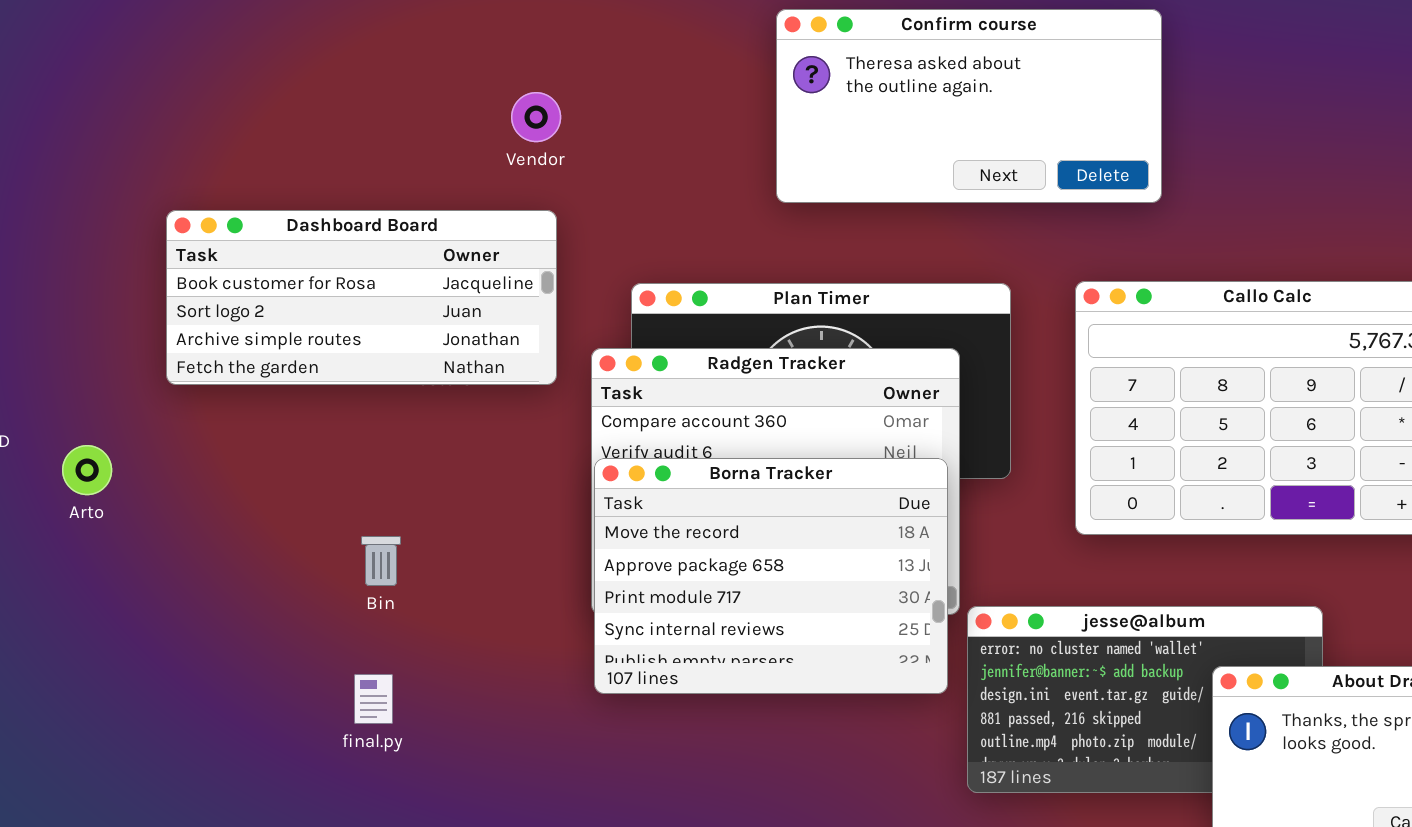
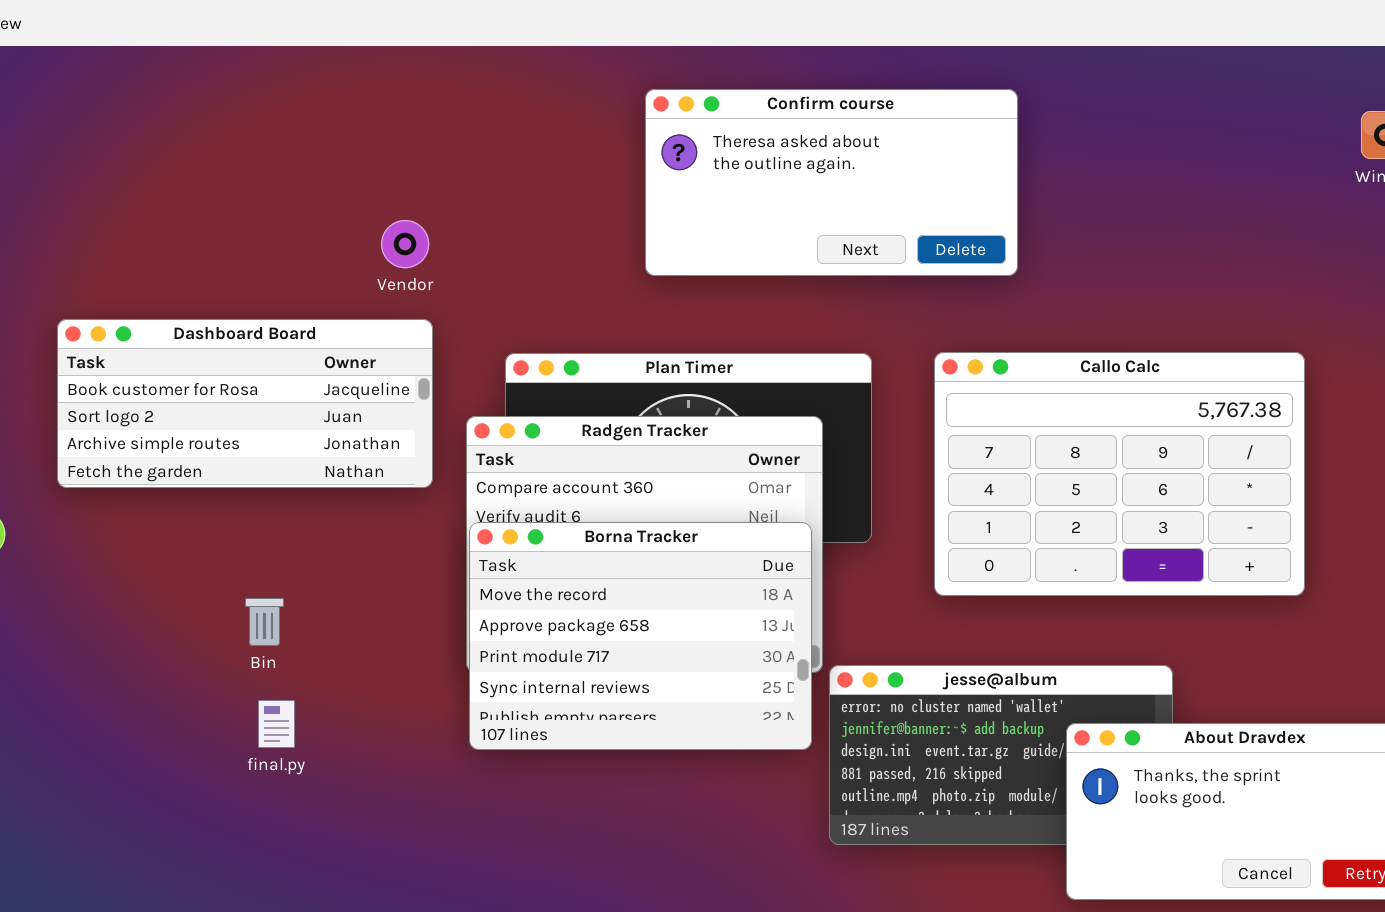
Vendor: [511,92,561,142] -> [381,220,429,268], moved
Dashboard Board: [166,210,557,385] -> [57,319,433,488], moved
final.py: [354,674,393,724] -> [258,700,295,748], moved

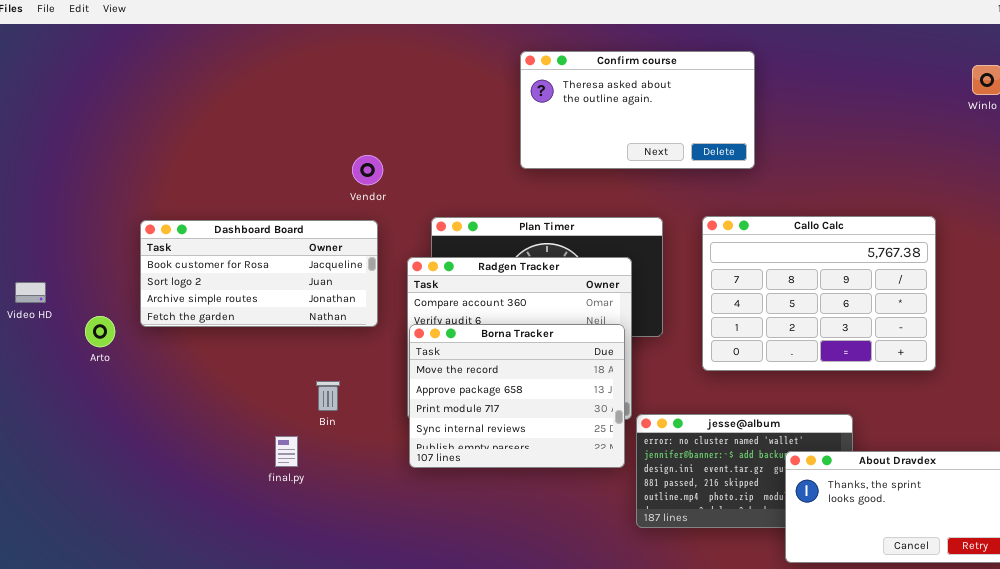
Vendor: [381,220,429,268] -> [352,155,383,185], moved
Dashboard Board: [57,319,433,488] -> [140,220,378,327], moved
Bin: [245,598,284,646] -> [316,381,340,411], moved

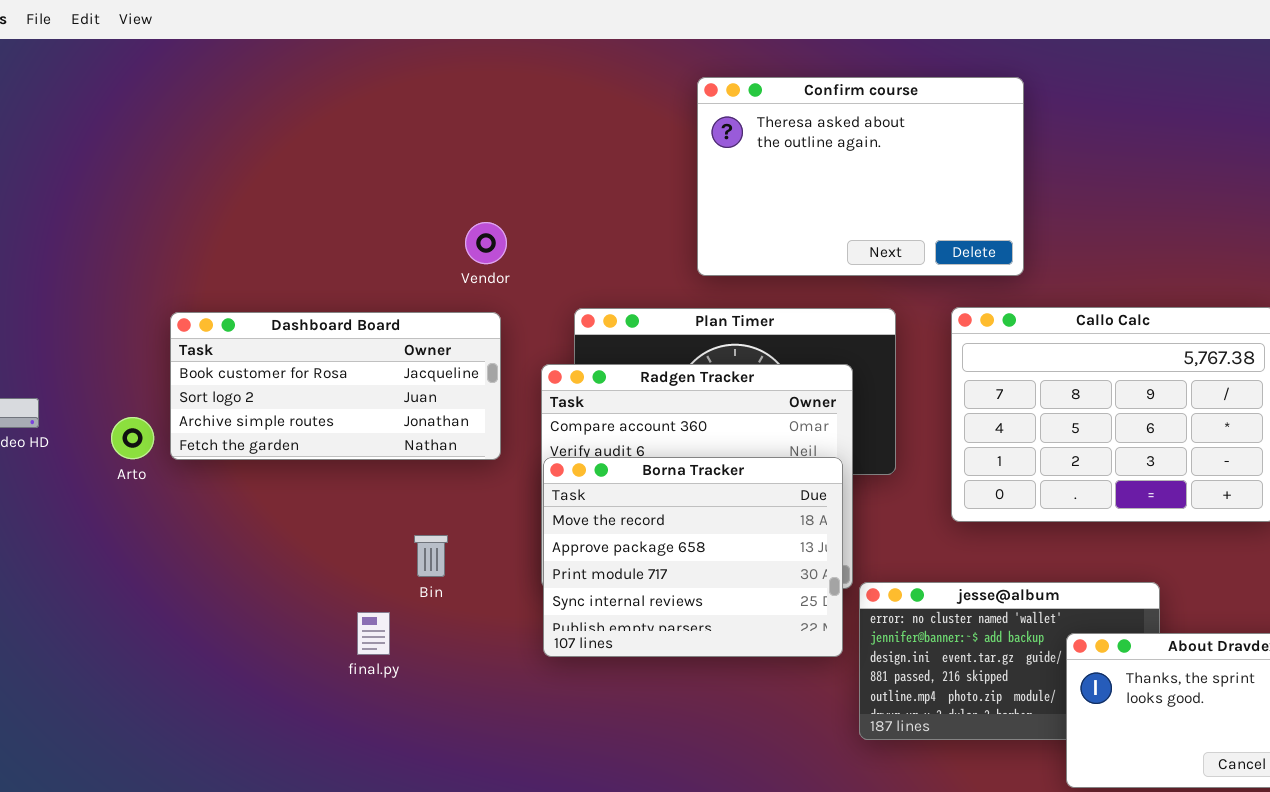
Confirm course: [520,51,755,169] -> [697,77,1024,276], resized
Arto: [85,316,115,347] -> [111,417,154,459], moved

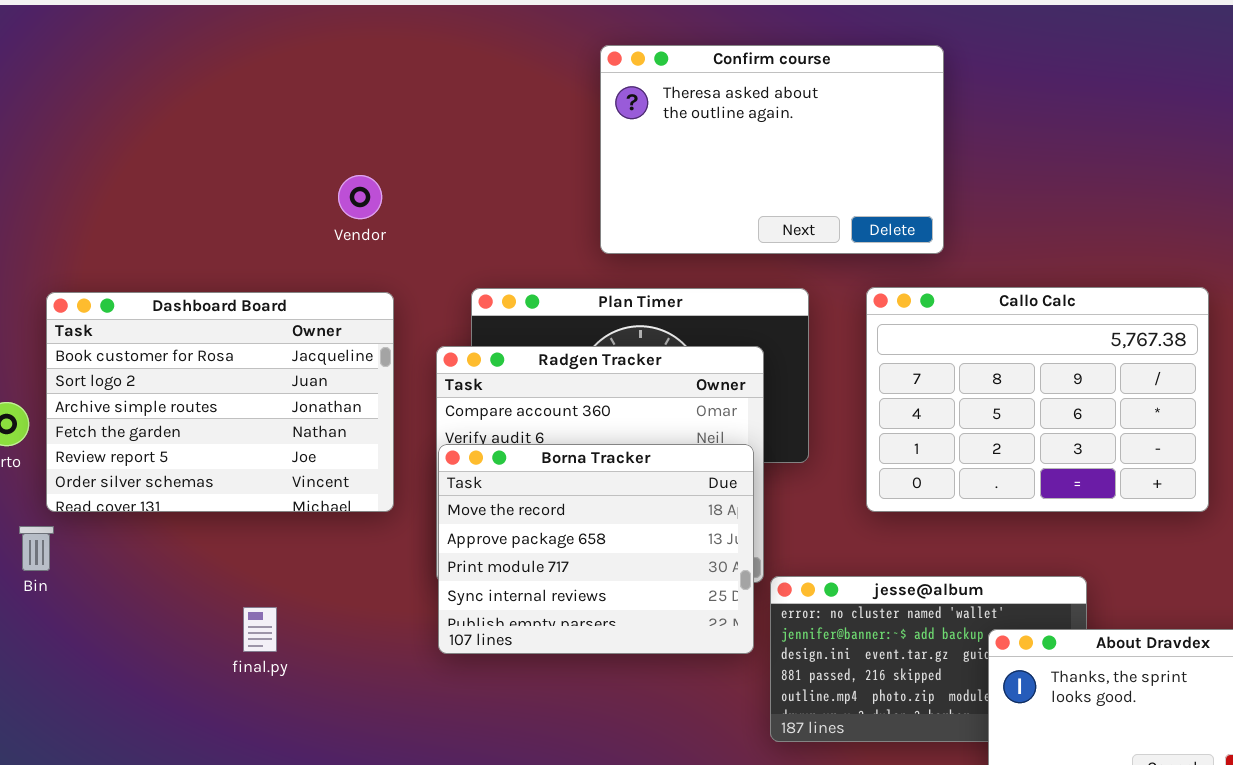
Vendor: [465,222,507,264] -> [338,175,382,219], moved
Dashboard Board: [170,312,501,460] -> [46,292,394,512], resized
Bin: [414,535,448,577] -> [19,526,54,571], moved

